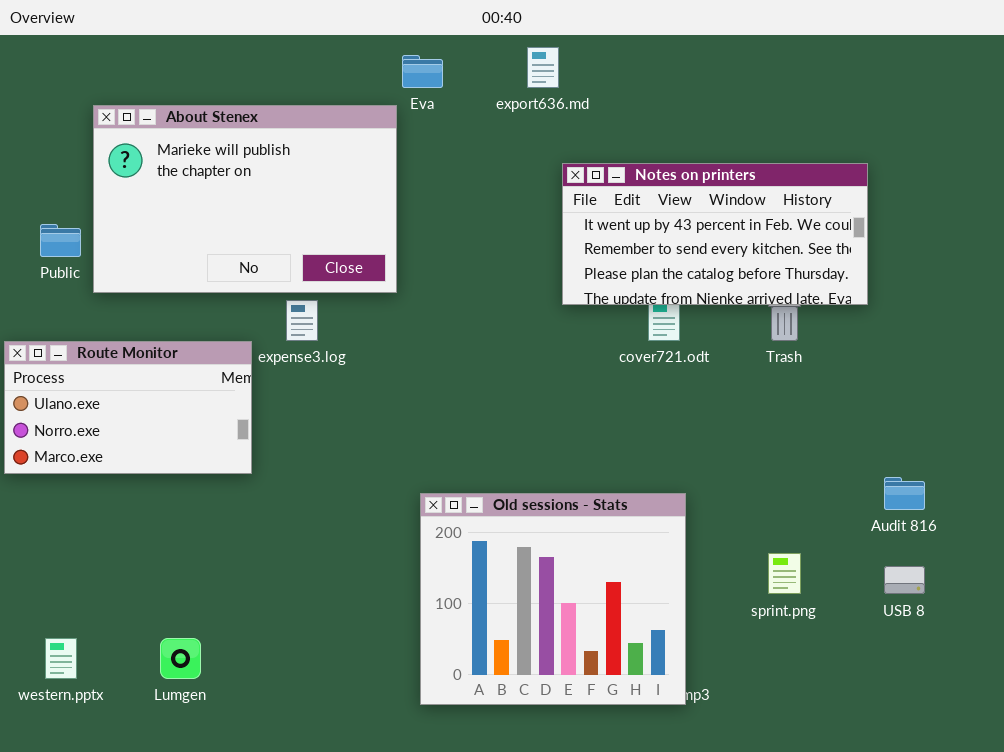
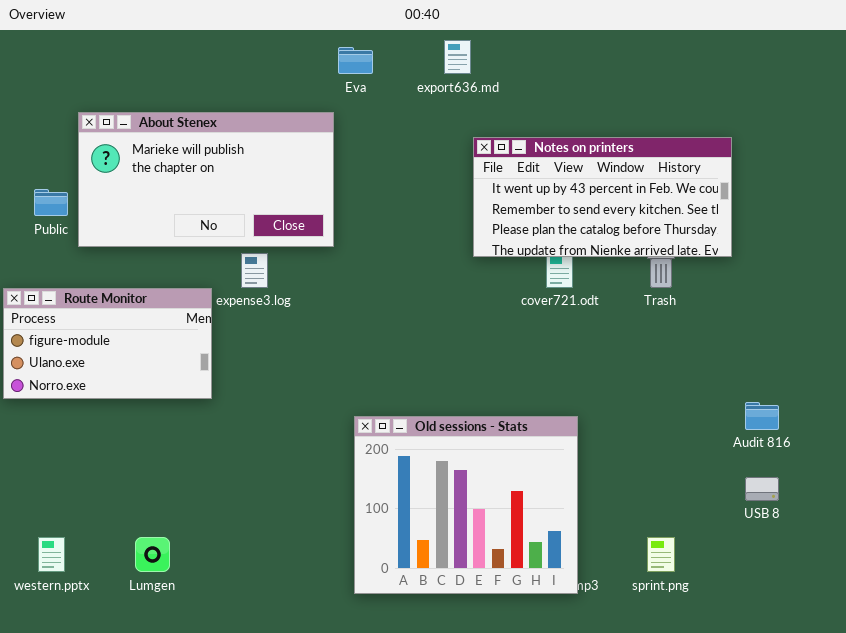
About Stenex: [93,105,397,293] -> [78,112,334,247], resized
Route Monitor: [4,341,252,474] -> [3,288,212,399], scrolled up 1 row
sprint.png: [768,553,801,594] -> [647,537,675,572], moved

